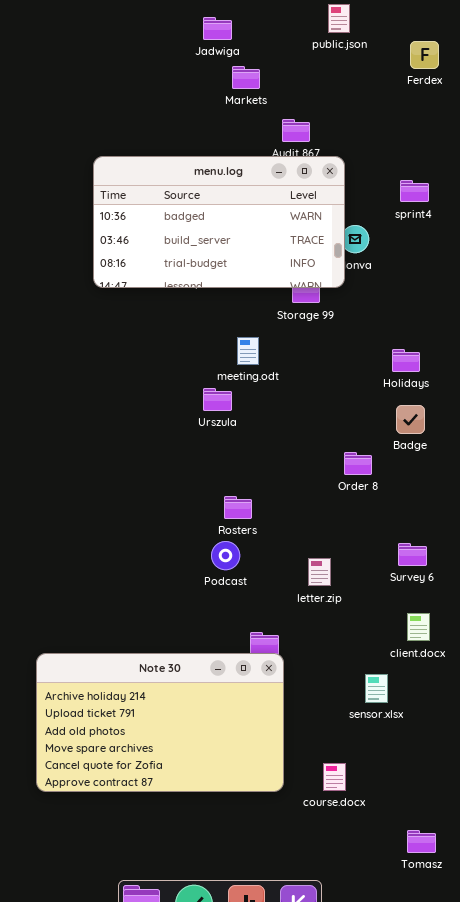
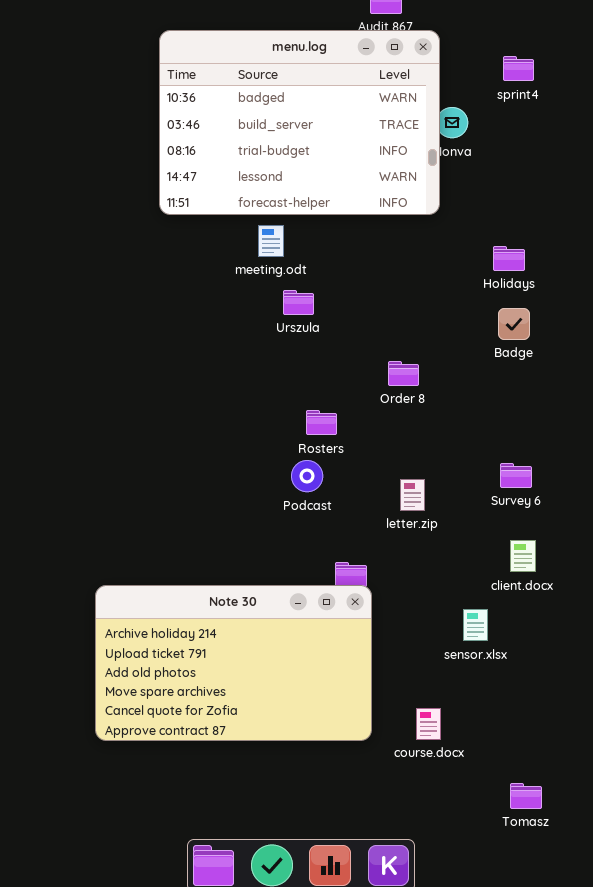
menu.log: [93,156,345,288] -> [159,30,440,215], resized
meeting.odt: [237,337,259,365] -> [258,225,284,257], moved
Order 8: [344,452,372,475] -> [388,361,419,386], moved

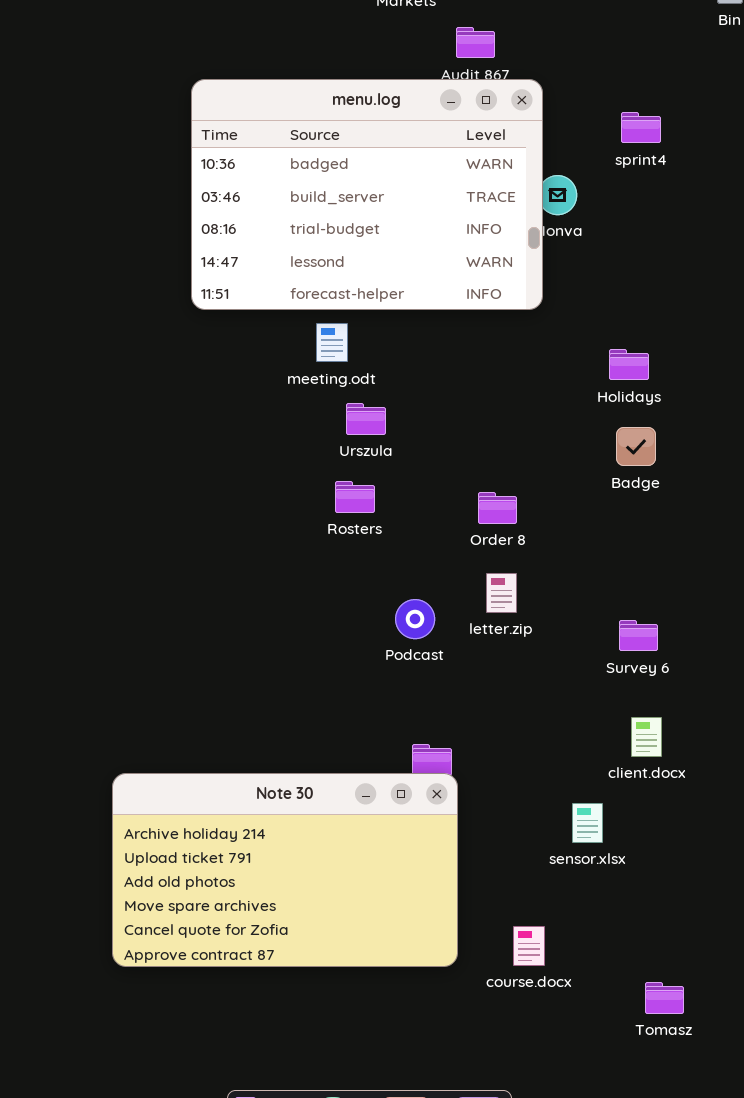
Rosters: [306,410,337,435] -> [335,481,375,513], moved
Podcast: [291,460,323,492] -> [395,599,435,639], moved
letter.zip: [400,479,425,511] -> [486,573,517,613], moved
Tomasz: [510,783,542,809] -> [645,982,684,1014], moved

